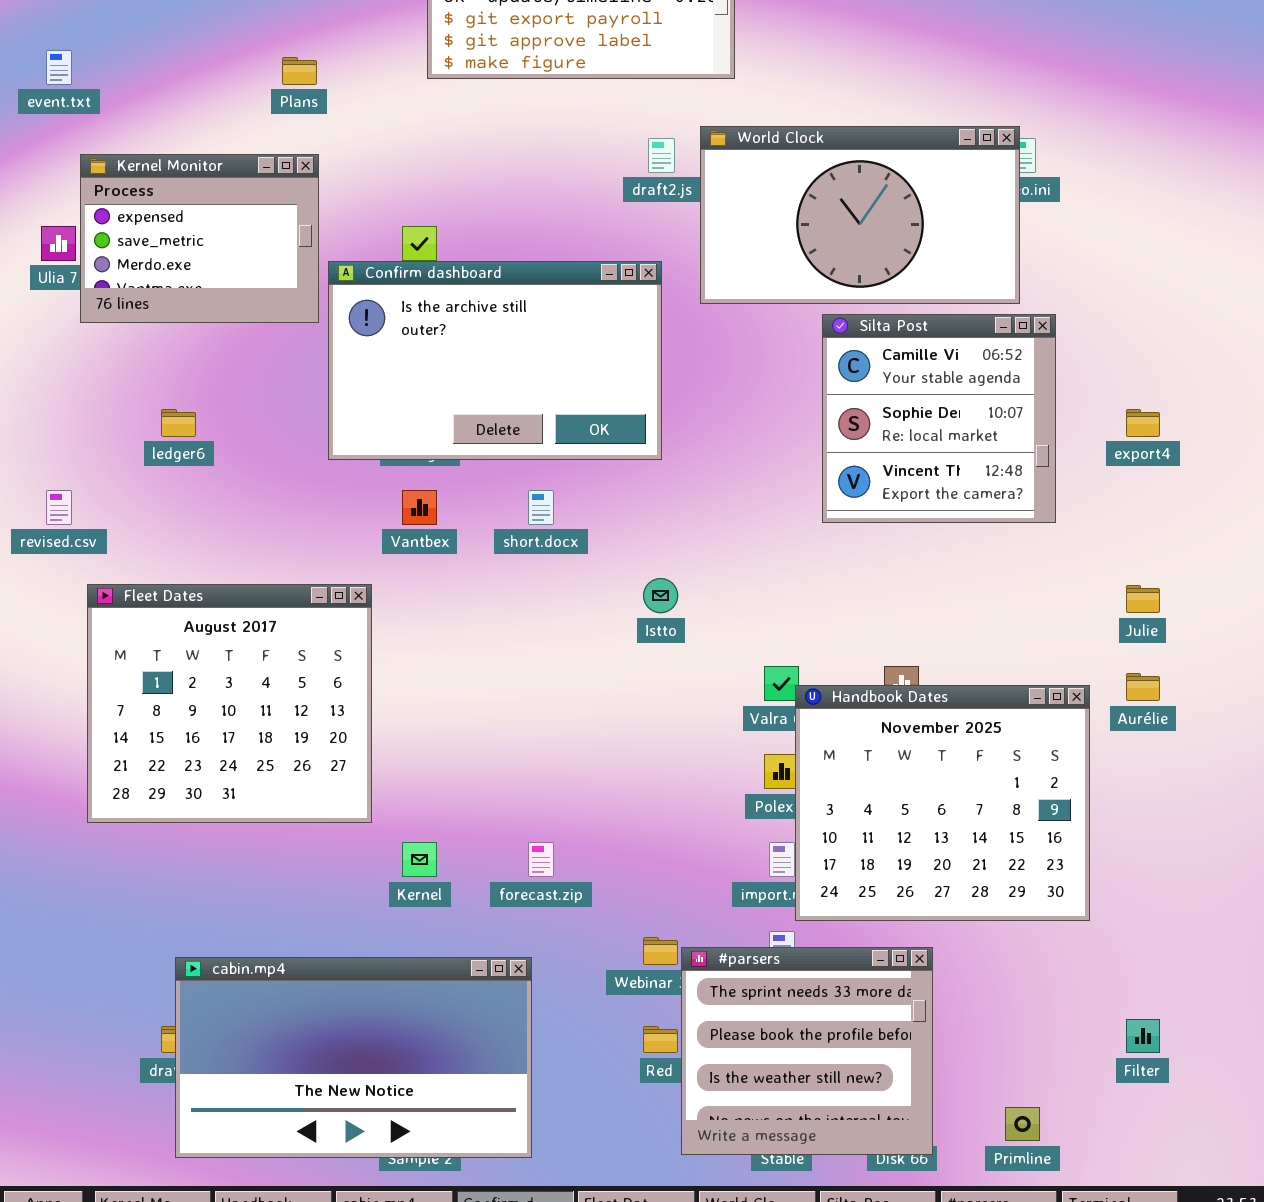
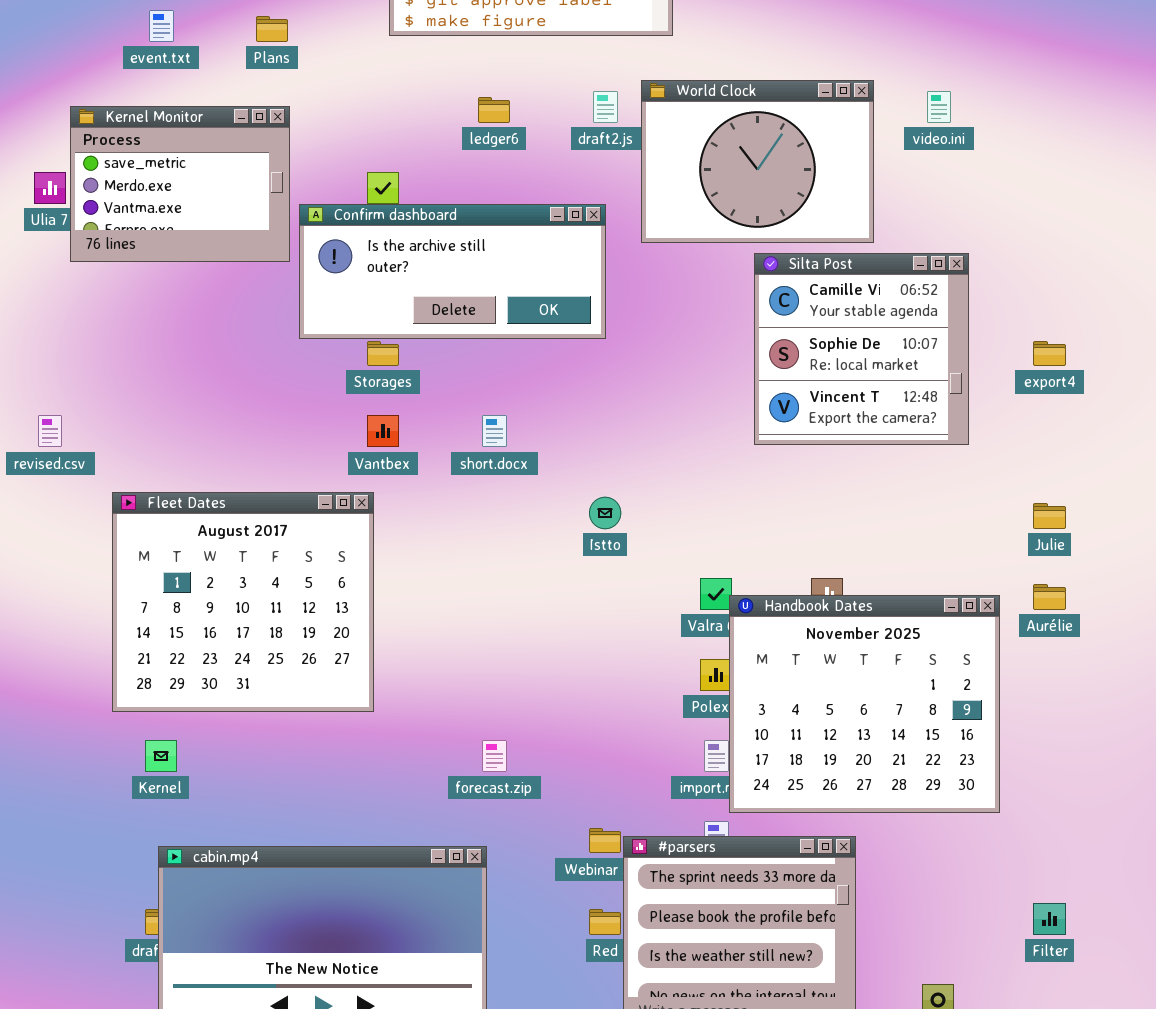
event.txt: [46,50,72,85] -> [149,10,174,42], moved
World Clock: [700,126,1020,304] -> [641,80,874,243], resized
Kernel Monitor: [80,154,319,323] -> [70,106,290,262], scrolled down 1 row
Confirm dashboard: [328,261,662,460] -> [299,204,606,339], resized
ledger6: [161,409,196,437] -> [478,97,510,123], moved
Fleet Dates: [87,584,372,823] -> [112,492,374,712], moved
Kernel: [402,842,437,877] -> [145,740,177,772], moved

